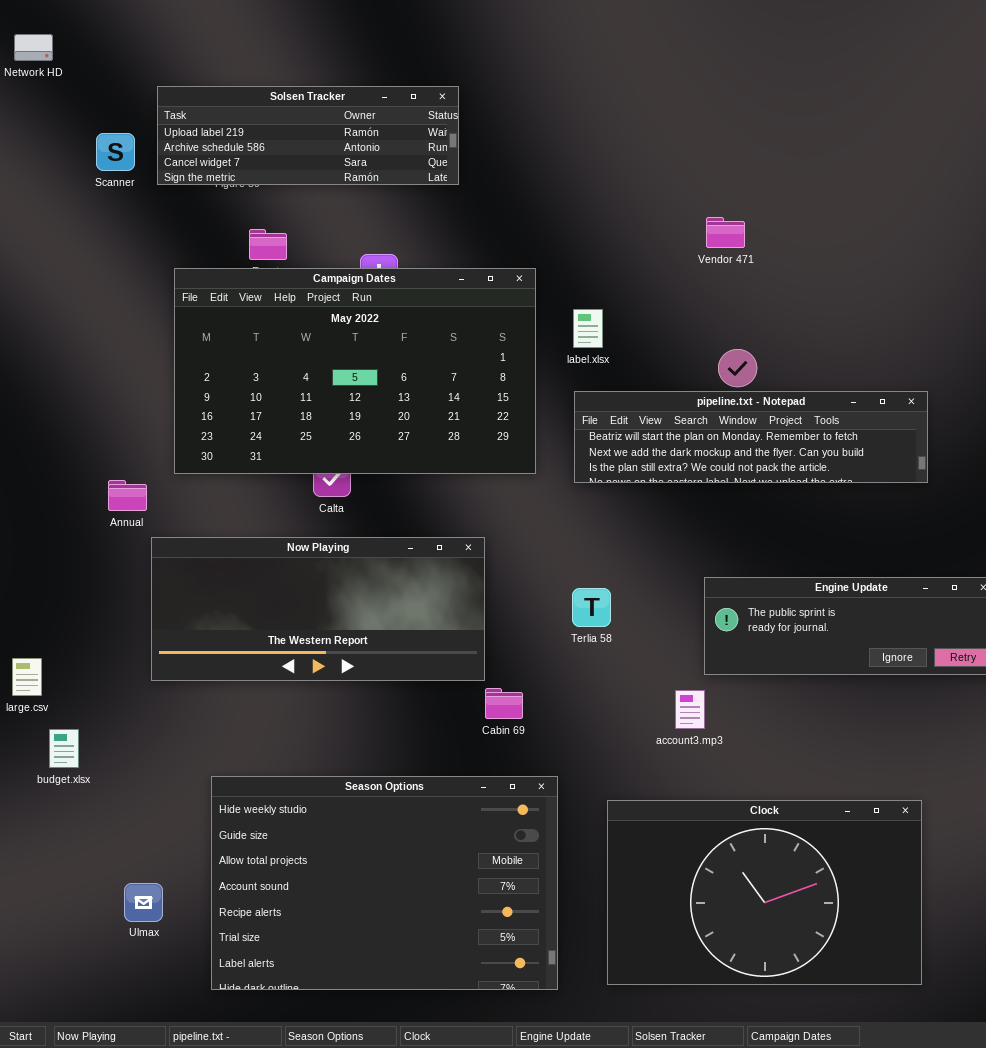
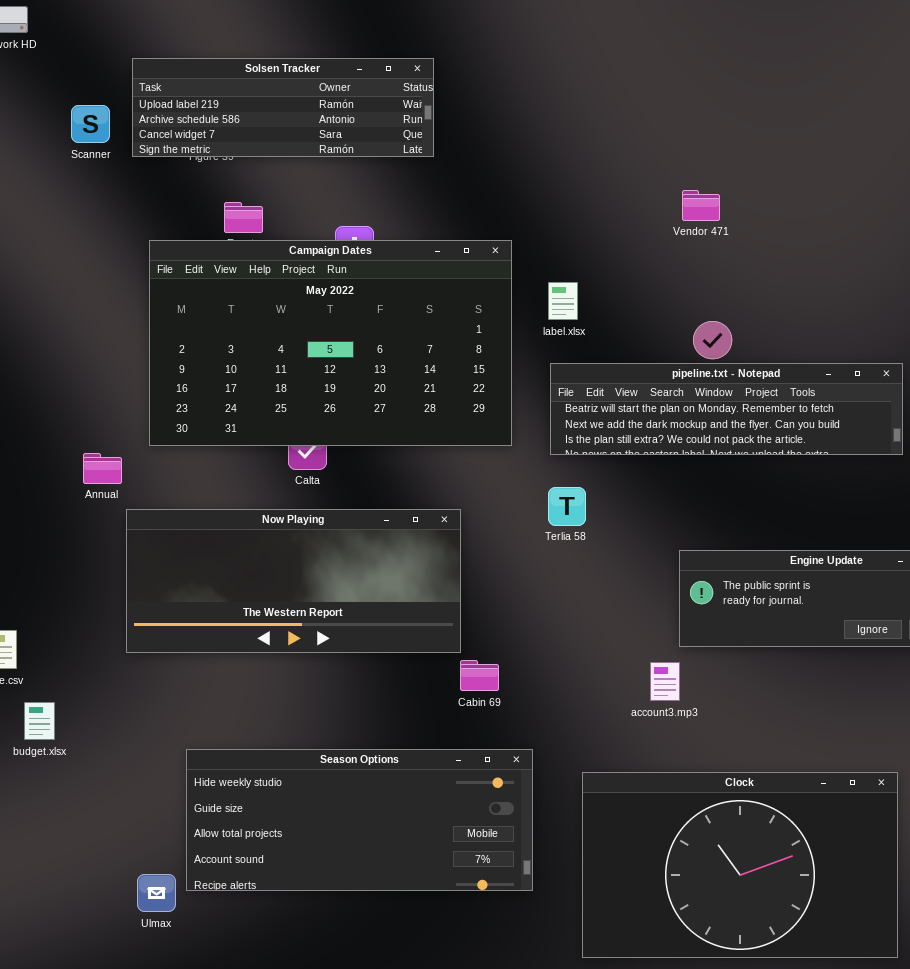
Terlia 58: [572,588,611,627] -> [548,487,586,526], moved
Season Options: [211,776,558,990] -> [186,749,533,891], resized
Ulmax: [124,883,163,922] -> [137,874,176,912], moved

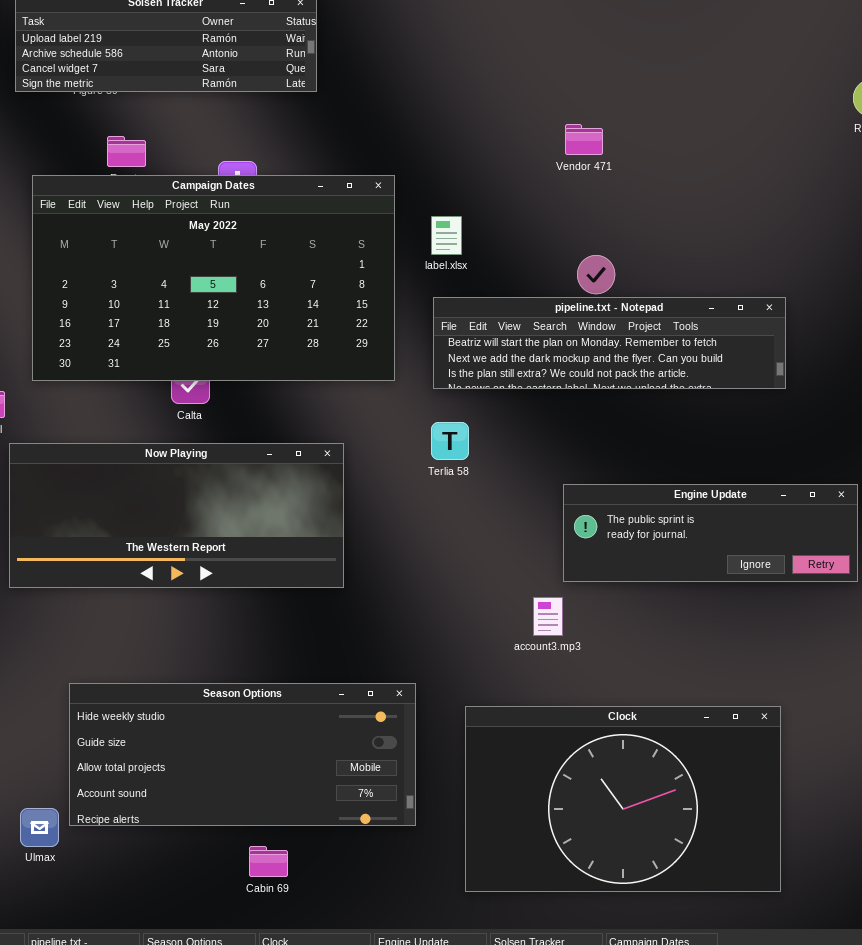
Cabin 69: [460,660,499,691] -> [249,846,288,877], moved

